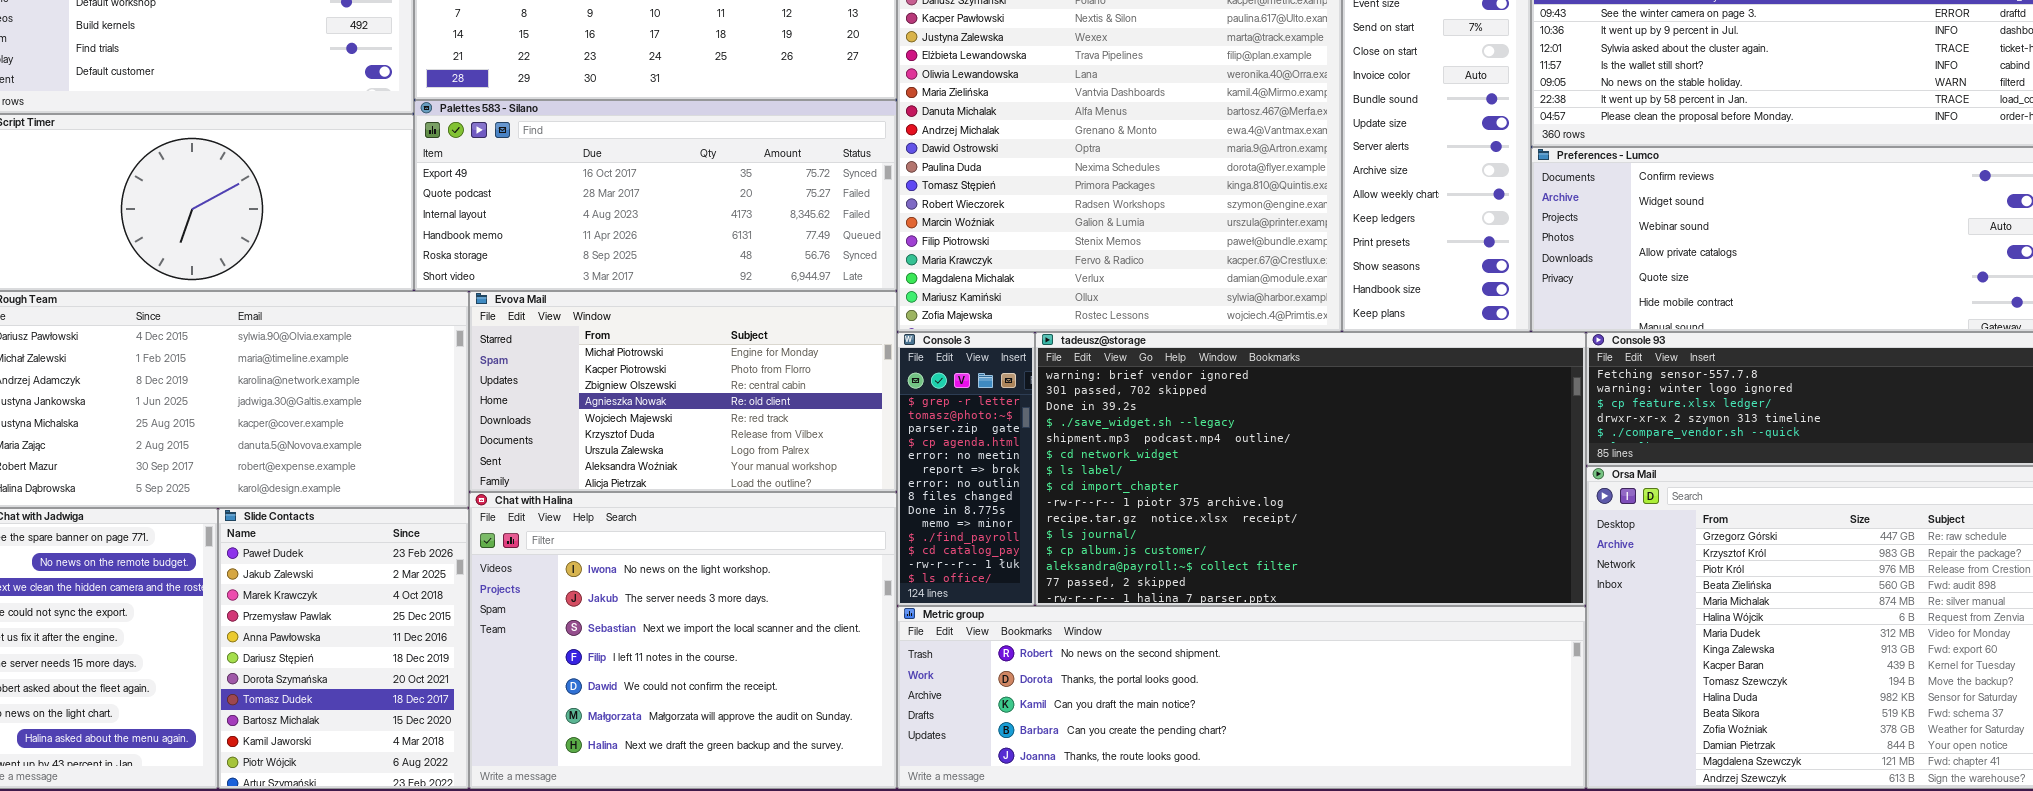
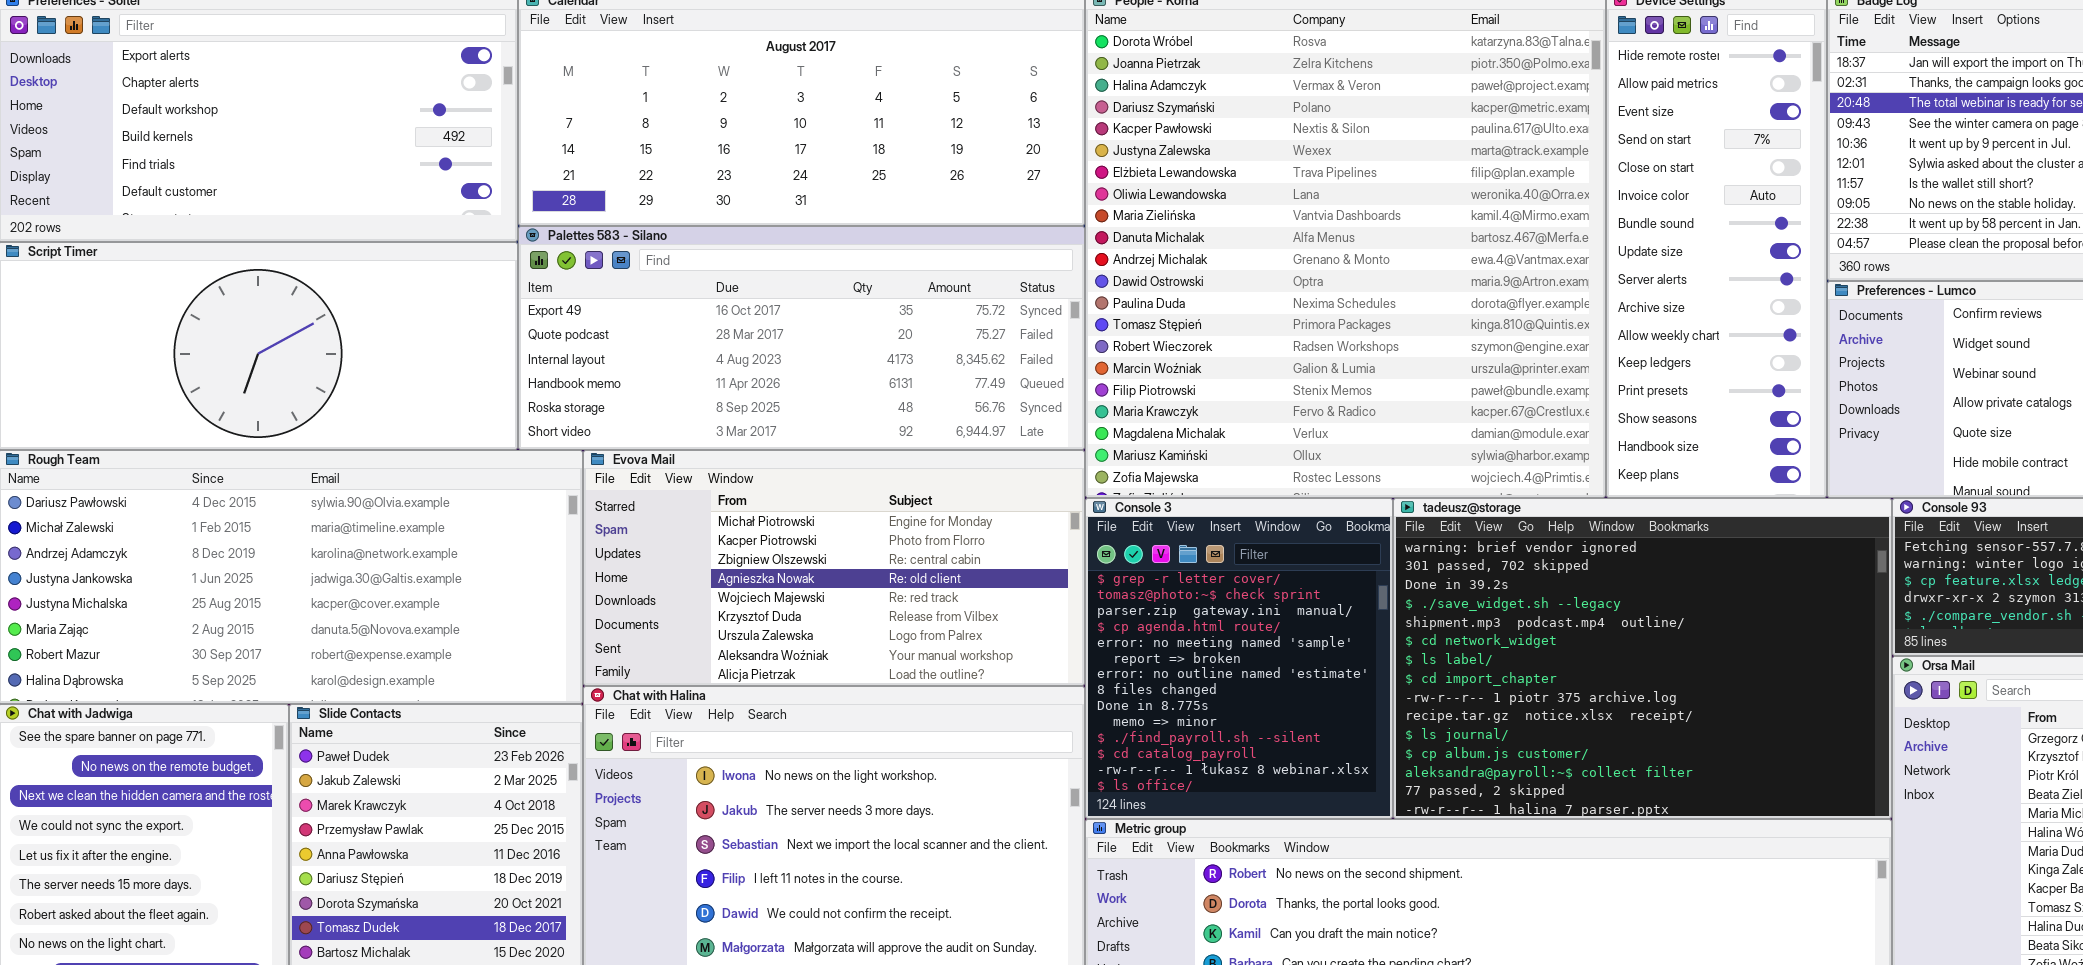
Console 3: [897,332,1035,606] -> [1085,498,1393,819], resized
tadeusz@storage: [1035,332,1586,606] -> [1393,498,1892,819], resized

